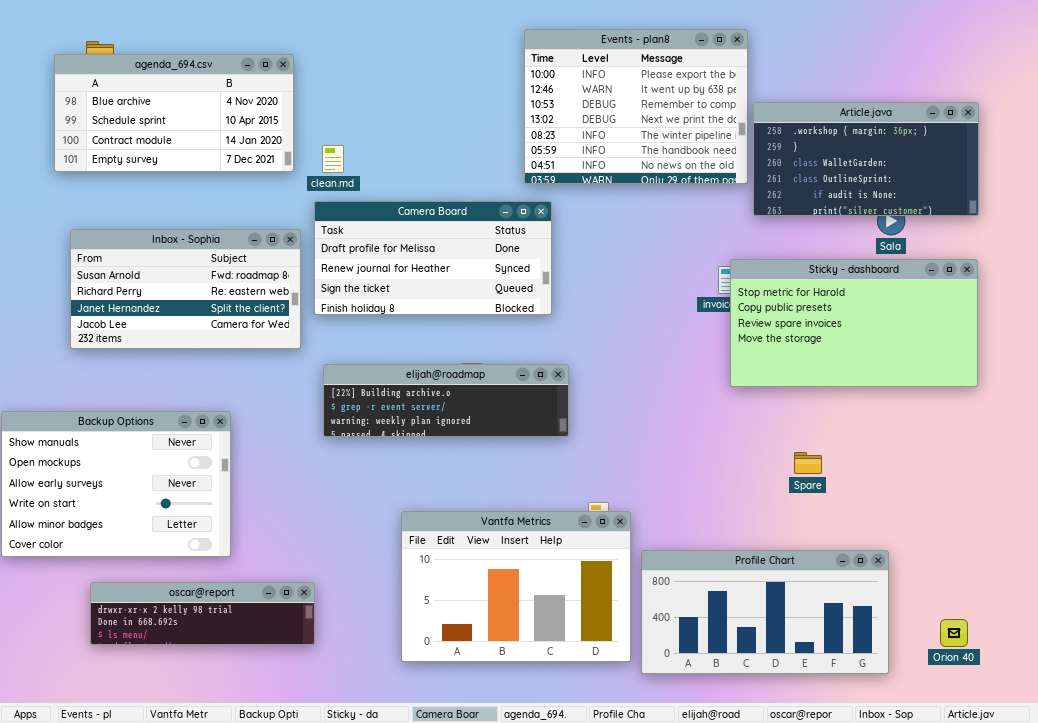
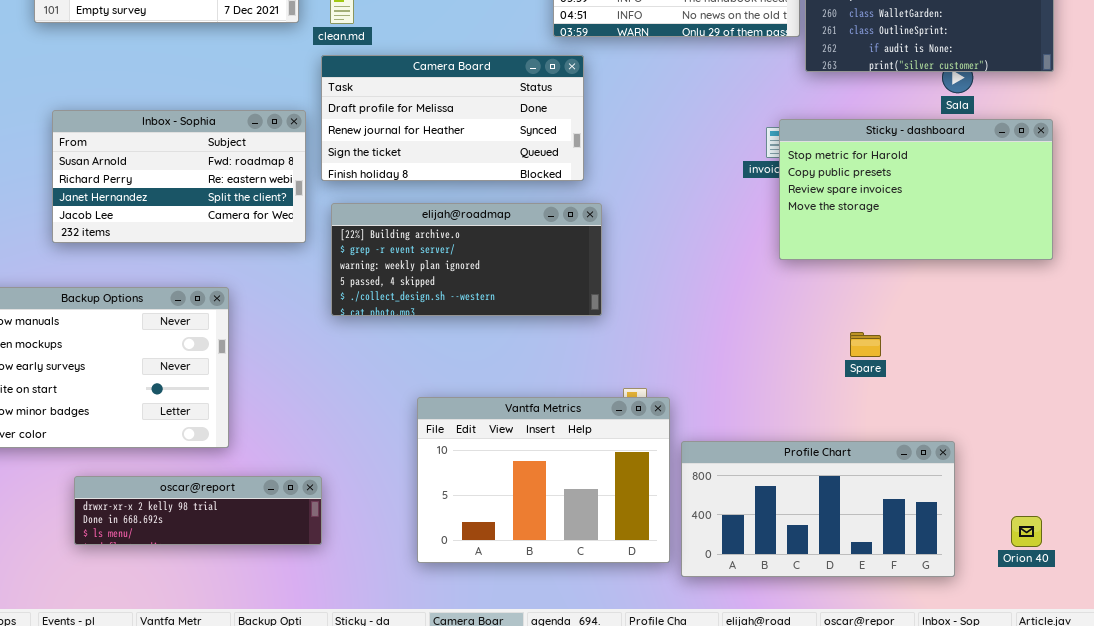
Inbox - Sophia: [70,229,301,349] -> [52,110,306,243], moved
elijah@roadmap: [323,364,569,437] -> [331,203,602,316], resized

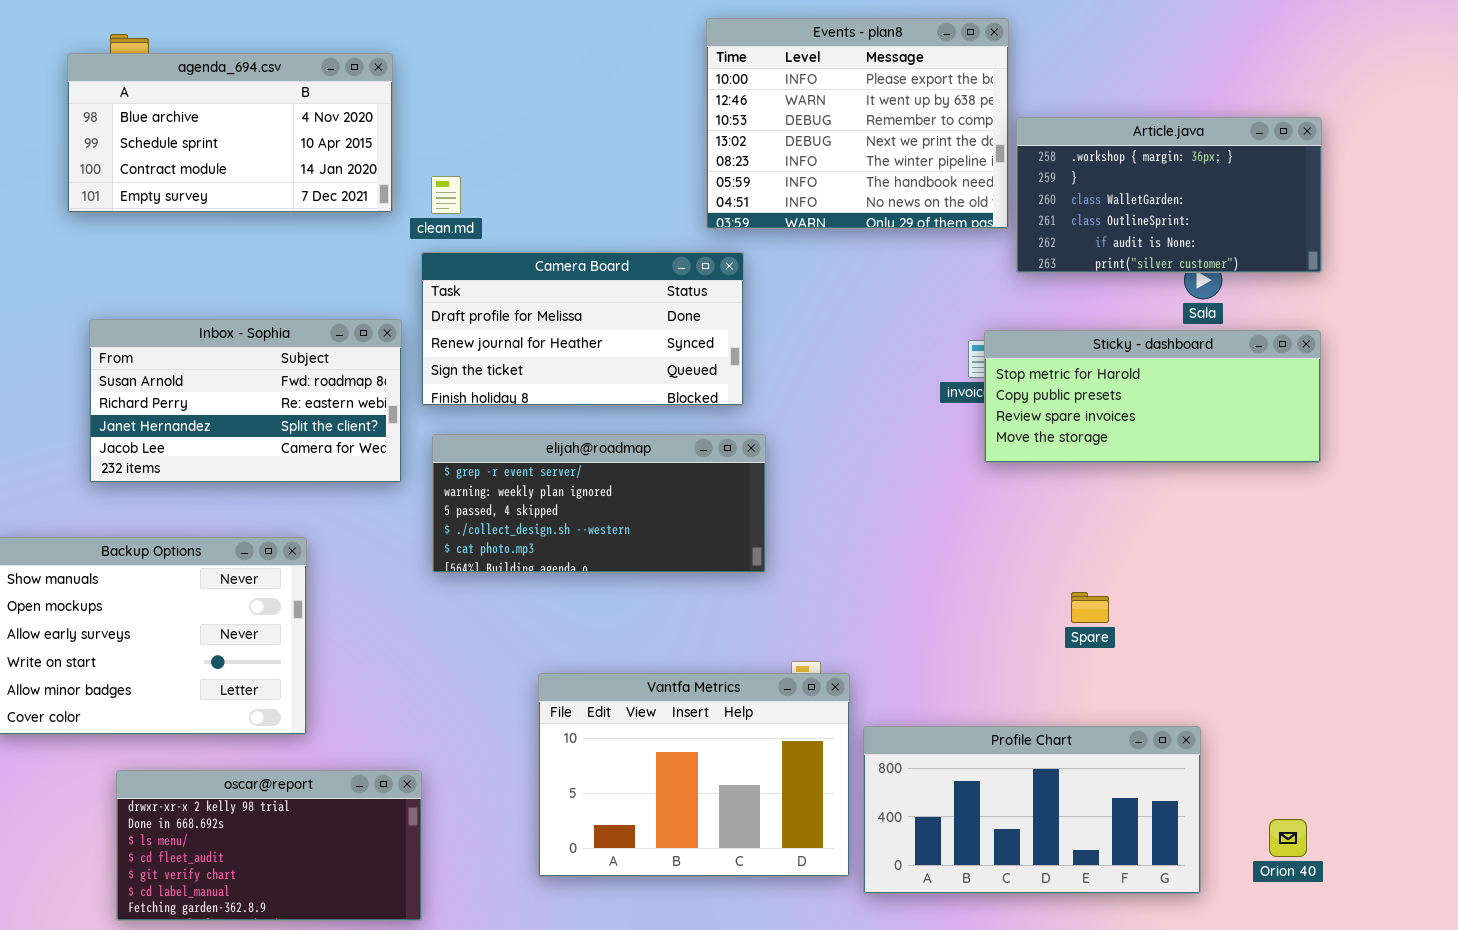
Sticky - dashboard: [779,119,1053,260] -> [984,330,1321,463], resized
elijah@roadmap: [331,203,602,316] -> [432,434,766,573], scrolled down 1 row
oscar@report: [74,476,322,545] -> [116,770,422,921], resized

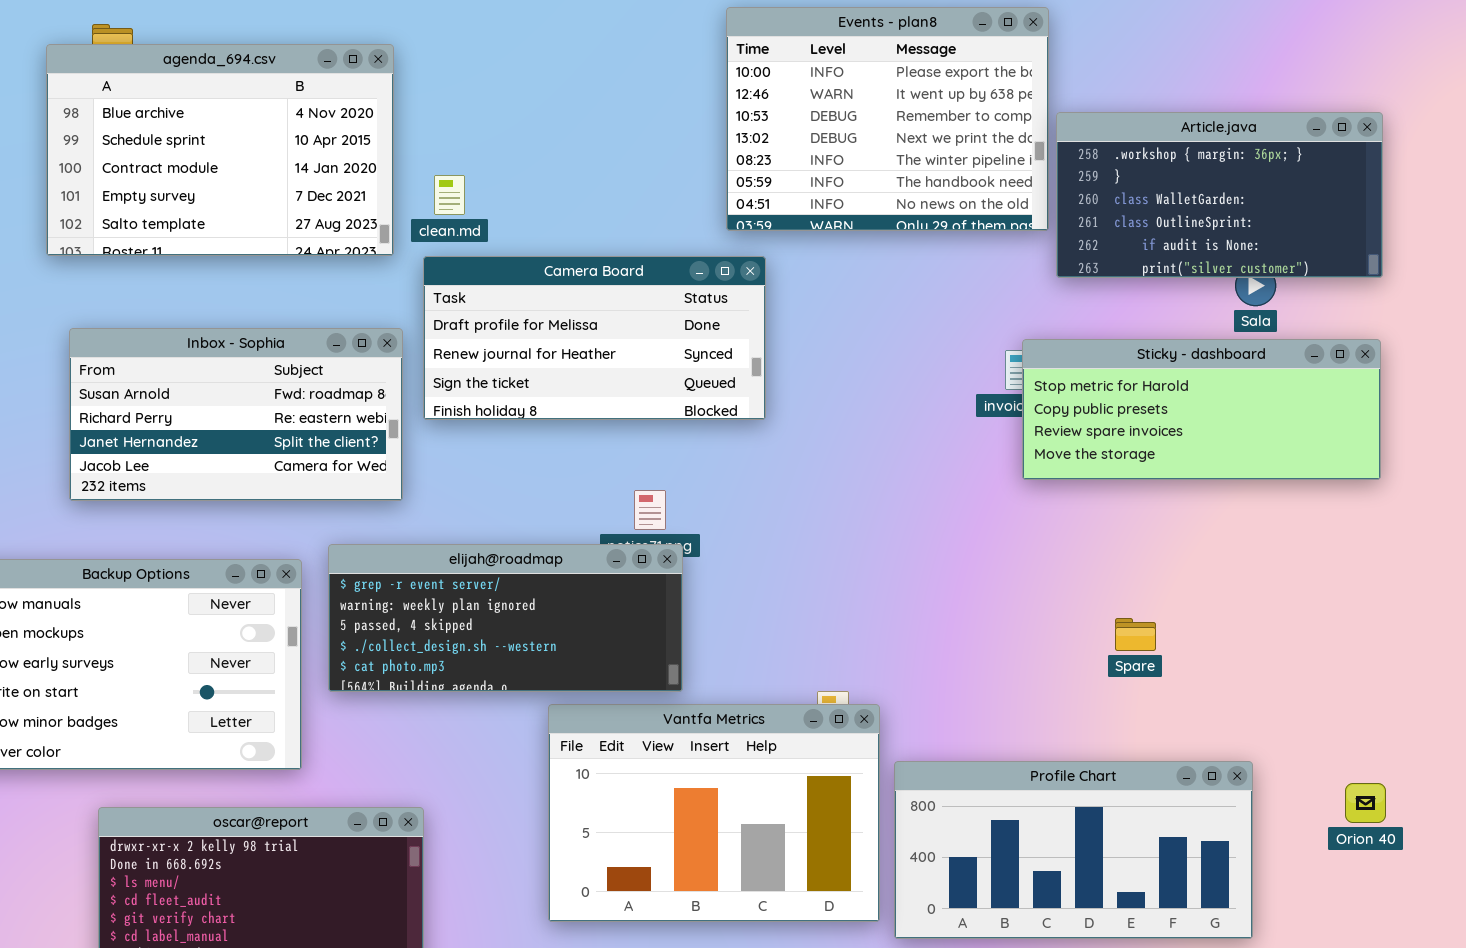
agenda_694.csv: [67,53,393,213] -> [46,44,394,256], resized
elijah@roadmap: [432,434,766,573] -> [328,544,683,692], moved
Orion 40: [1269,819,1307,857] -> [1345,783,1386,823], moved

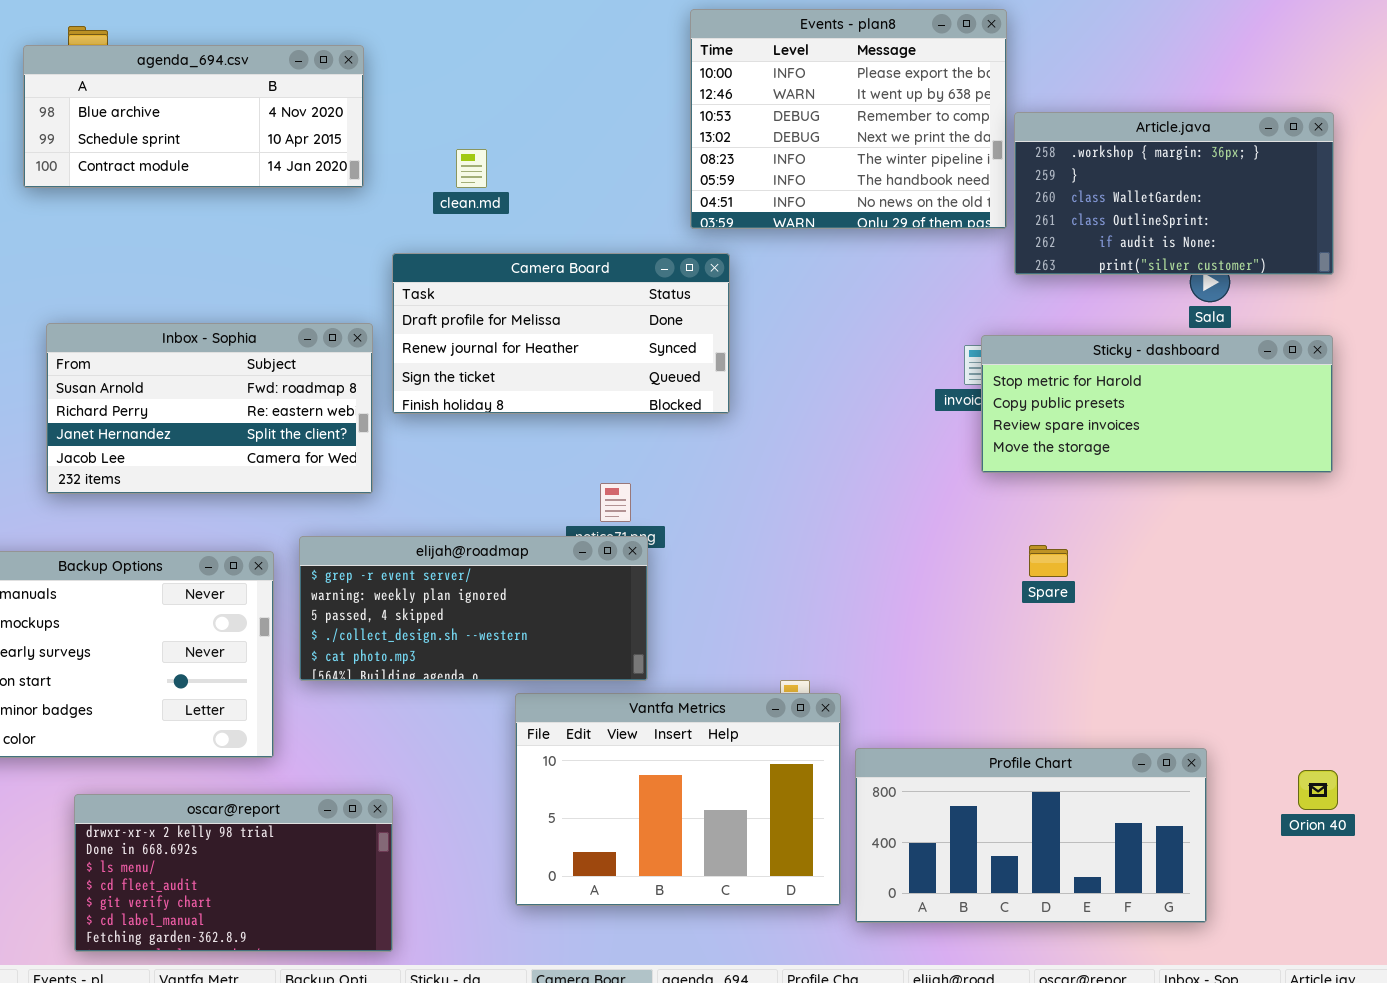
agenda_694.csv: [46,44,394,256] -> [23,45,364,188], resized
clean.md: [434,175,465,215] -> [456,149,487,188], moved
Spare: [1115,618,1156,651] -> [1029,545,1068,577], moved

